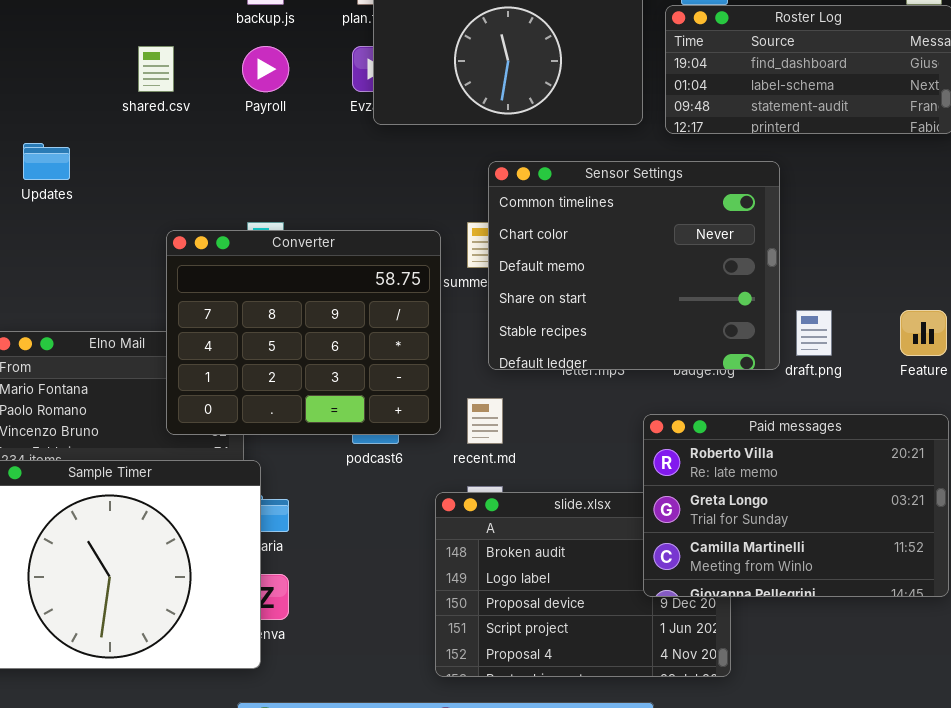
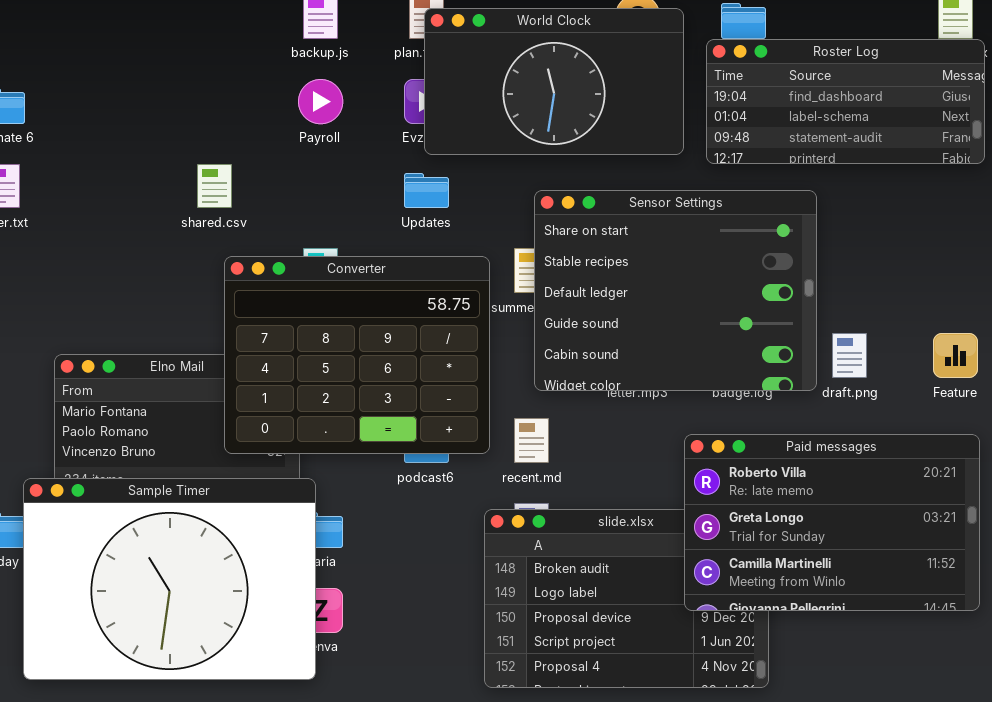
shared.csv: [138,46,174,92] -> [197,164,232,208], moved
Updates: [23,143,70,180] -> [404,173,449,208], moved
Sensor Settings: [488,161,780,370] -> [534,190,817,391], scrolled down 3 rows

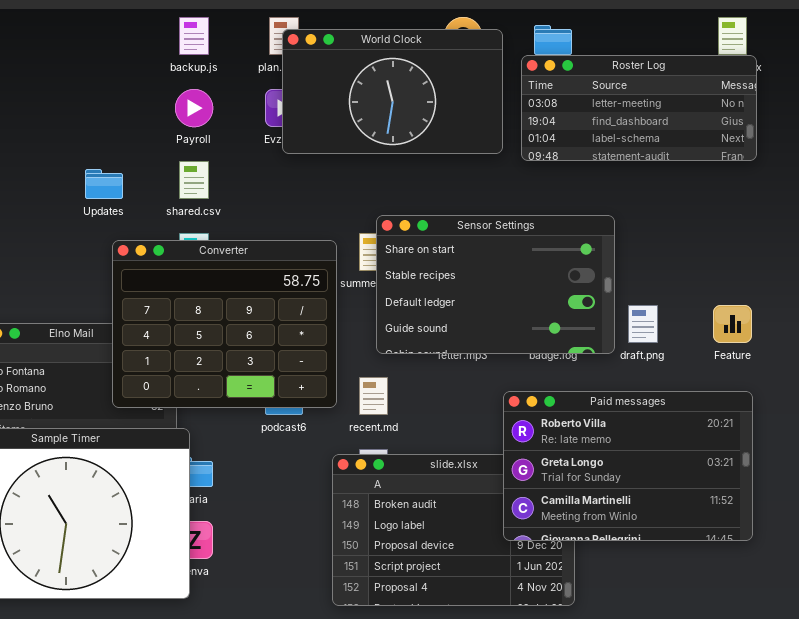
Roster Log: [706,39,985,164] -> [521,55,757,161], scrolled up 1 row
shared.csv: [197,164,232,208] -> [179,161,209,199], moved
Updates: [404,173,449,208] -> [85,169,123,199], moved
Sensor Settings: [534,190,817,391] -> [376,215,615,354], resized

